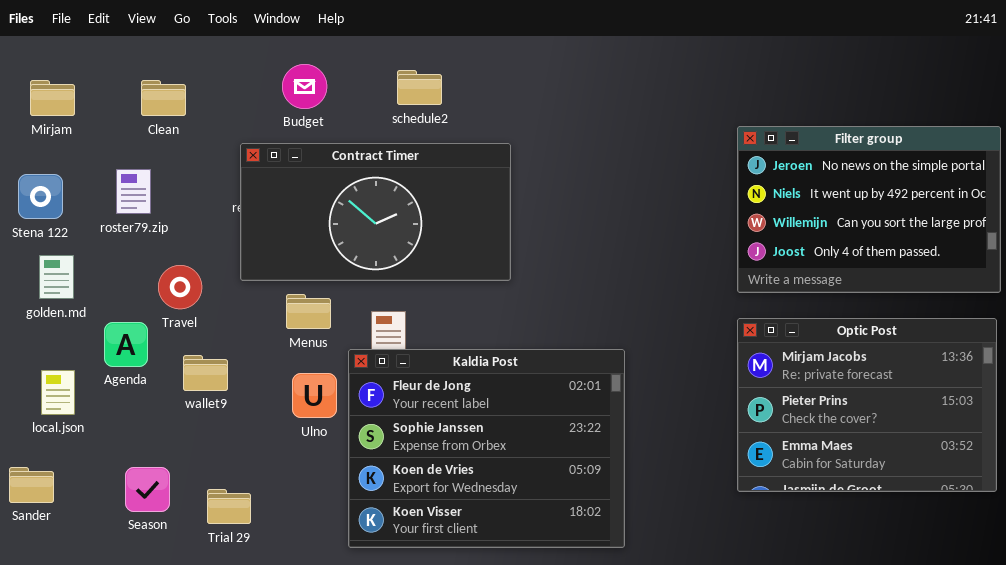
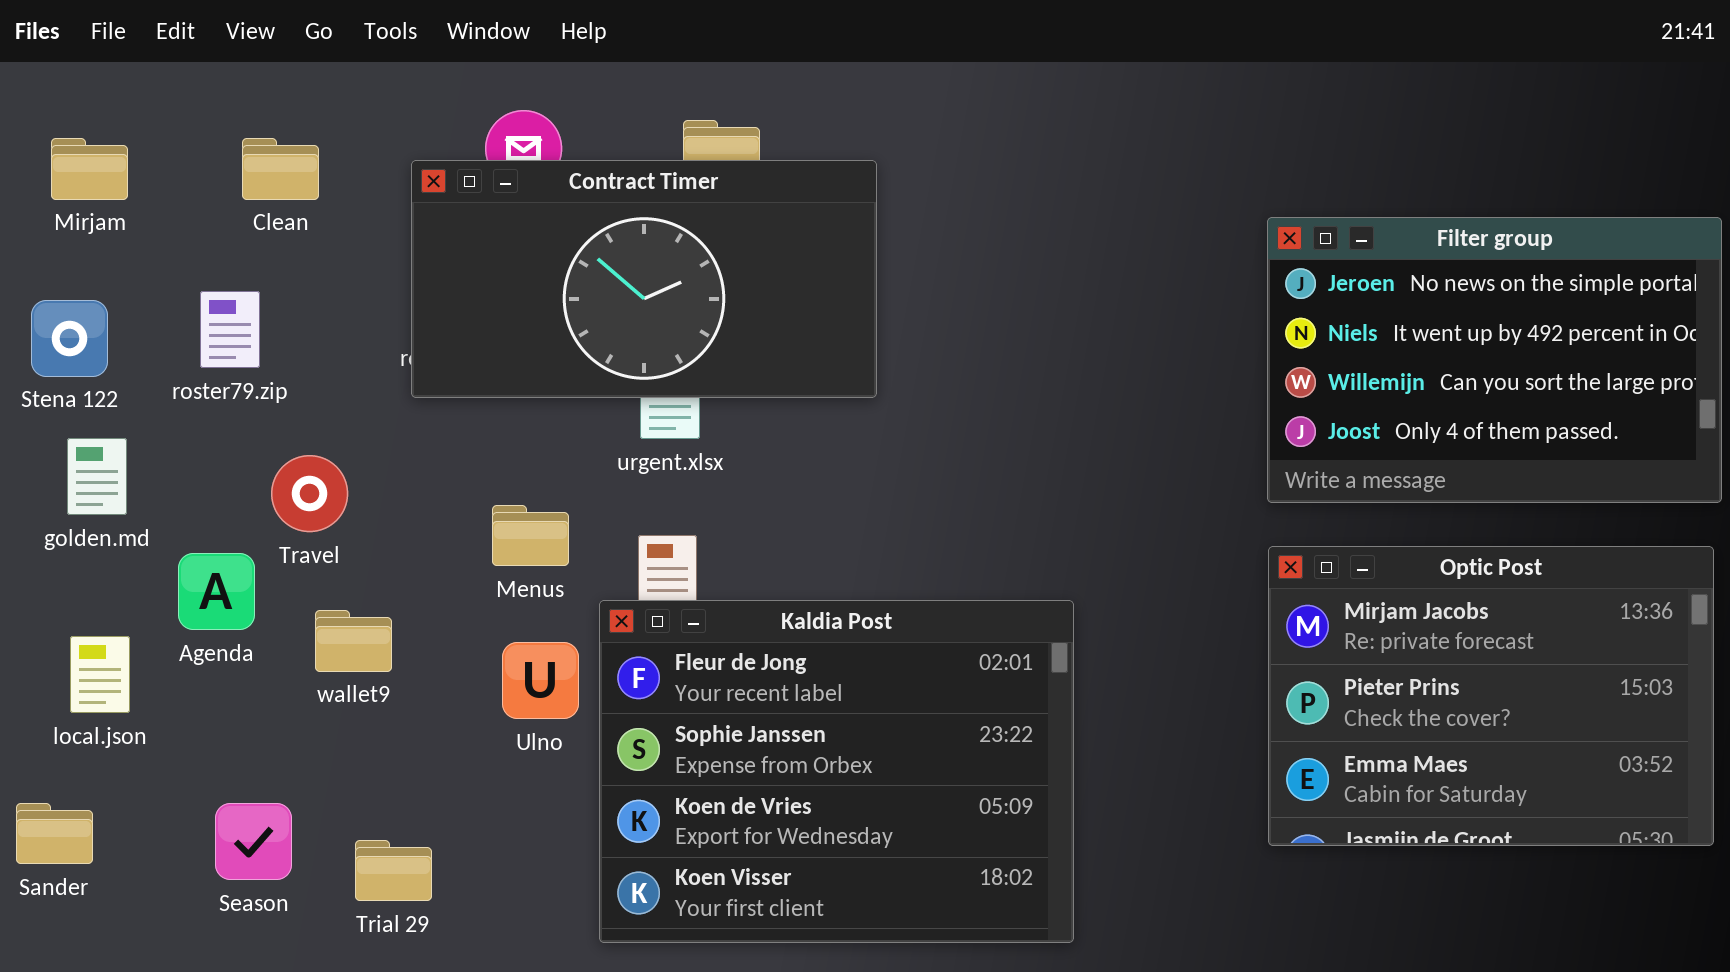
Contract Timer: [240,143,511,281] -> [411,160,877,398], moved

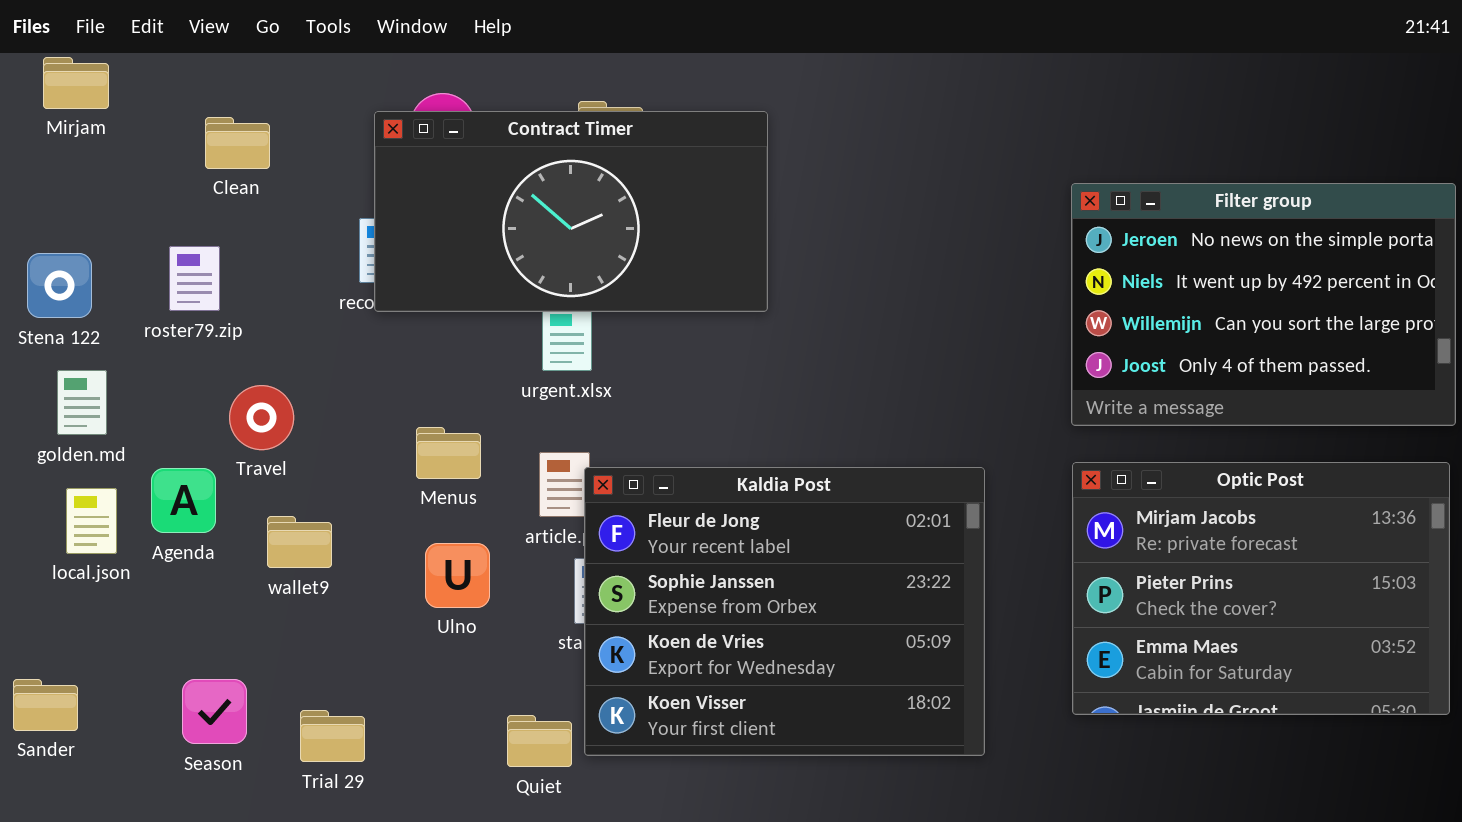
Mirjam: [51,138,128,200] -> [43,57,109,109], moved
Contract Timer: [411,160,877,398] -> [374,111,768,312], moved
Kaldia Post: [599,600,1074,943] -> [584,467,985,756], moved
local.json: [70,636,130,713] -> [66,488,117,554], moved

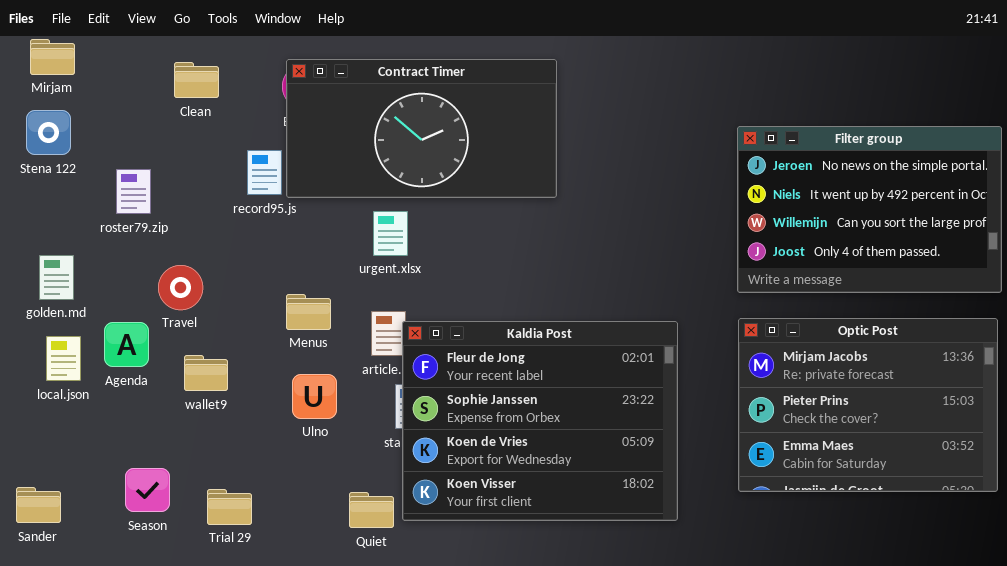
Contract Timer: [374,111,768,312] -> [286,59,557,198], moved
Clean: [205,117,270,169] -> [174,62,219,98], moved
Stena 122: [27,253,92,318] -> [26,110,71,155], moved
Sander: [13,679,78,731] -> [16,487,61,523], moved

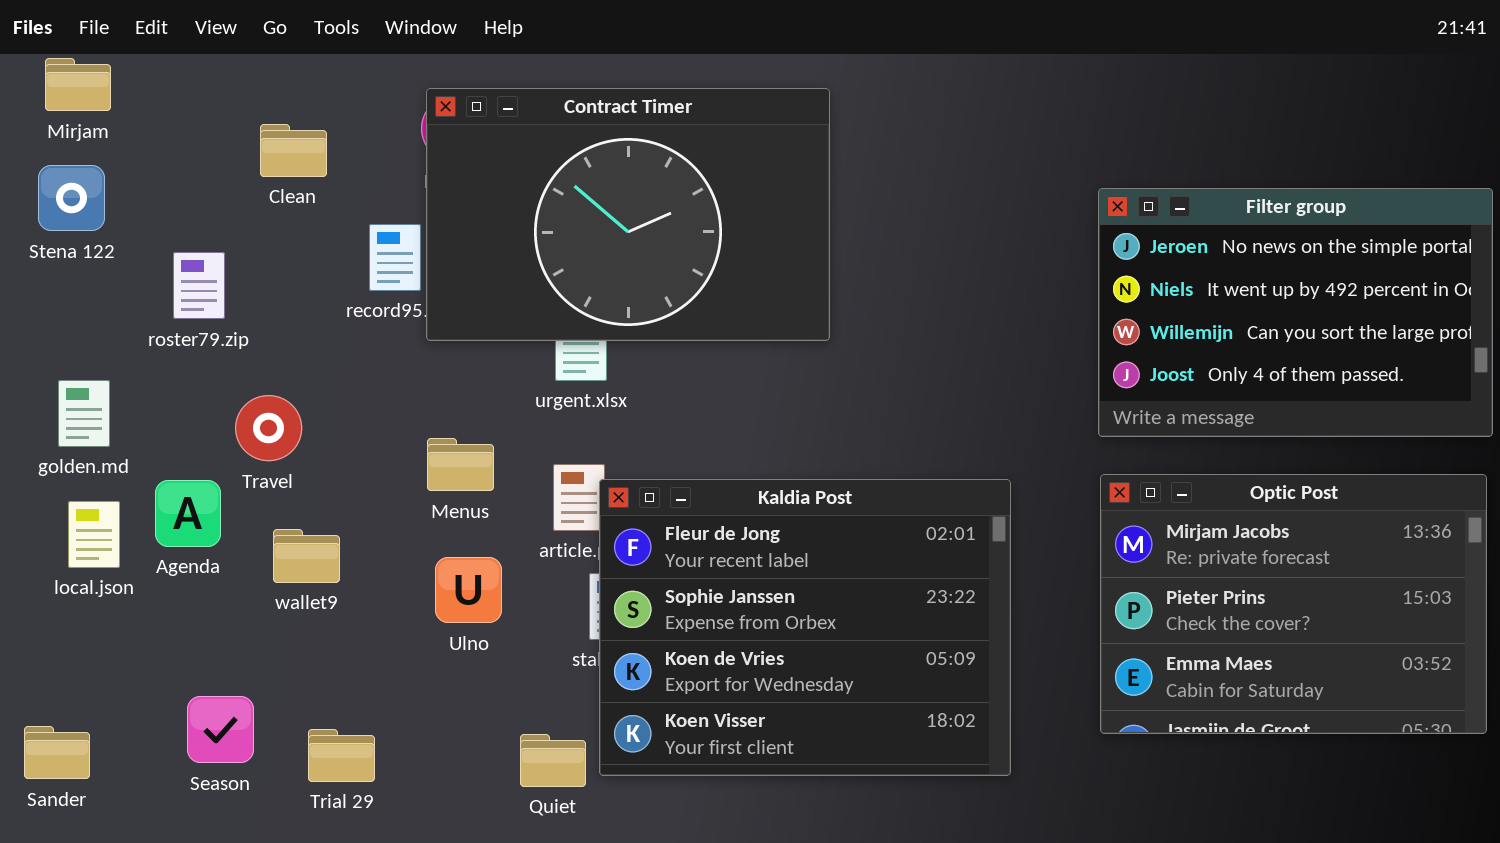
Contract Timer: [286,59,557,198] -> [426,88,830,341], resized
Clean: [174,62,219,98] -> [260,124,327,177], moved

